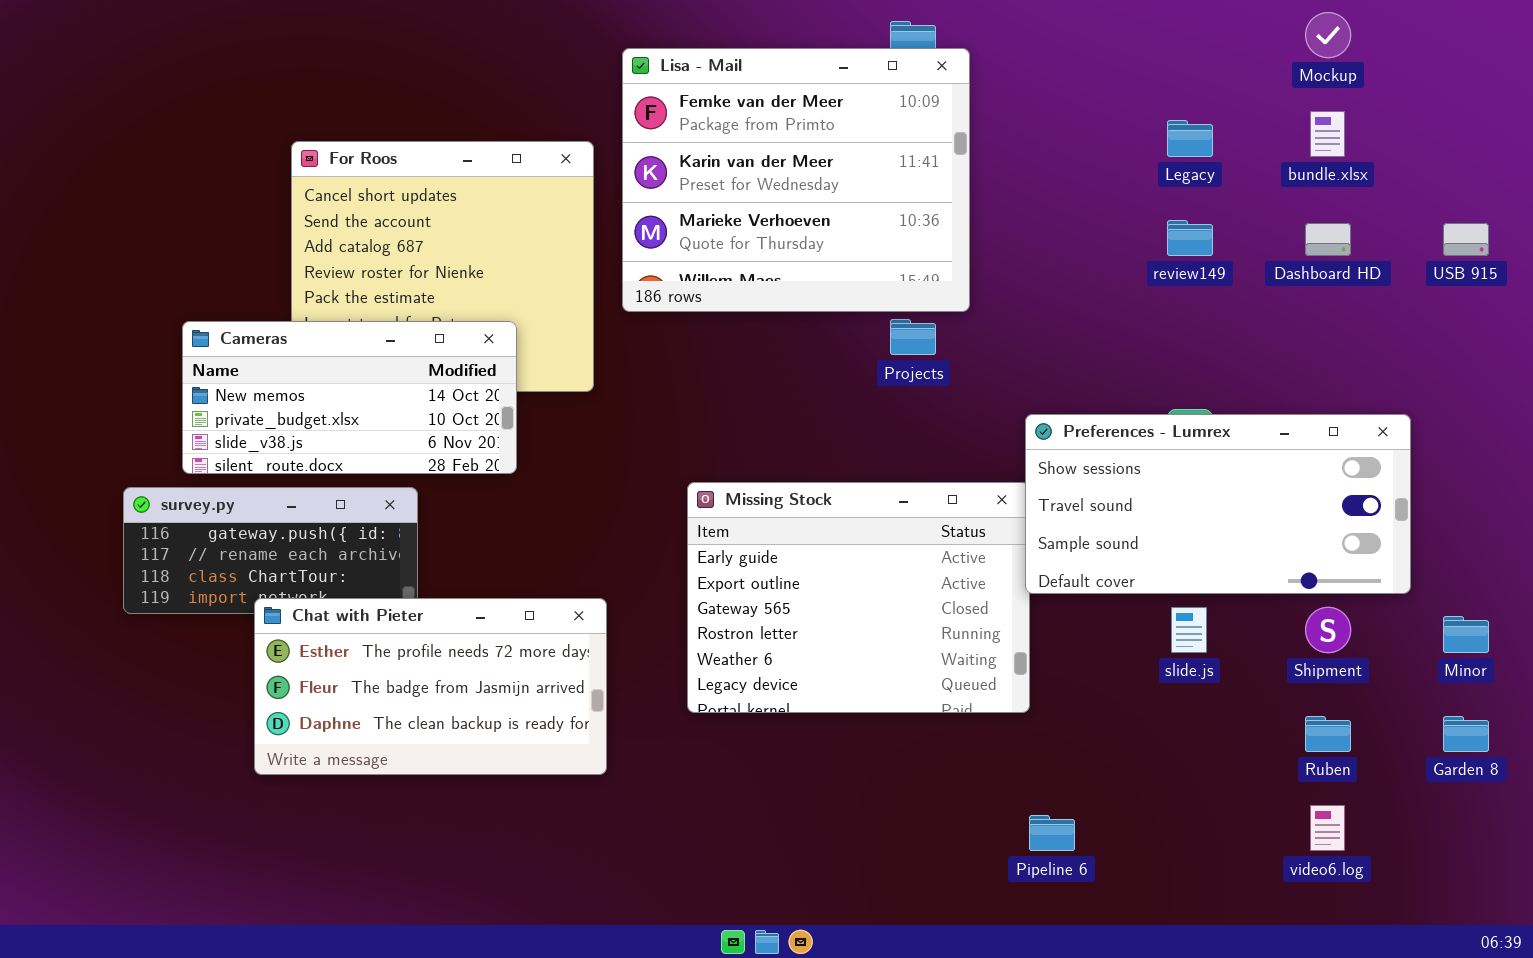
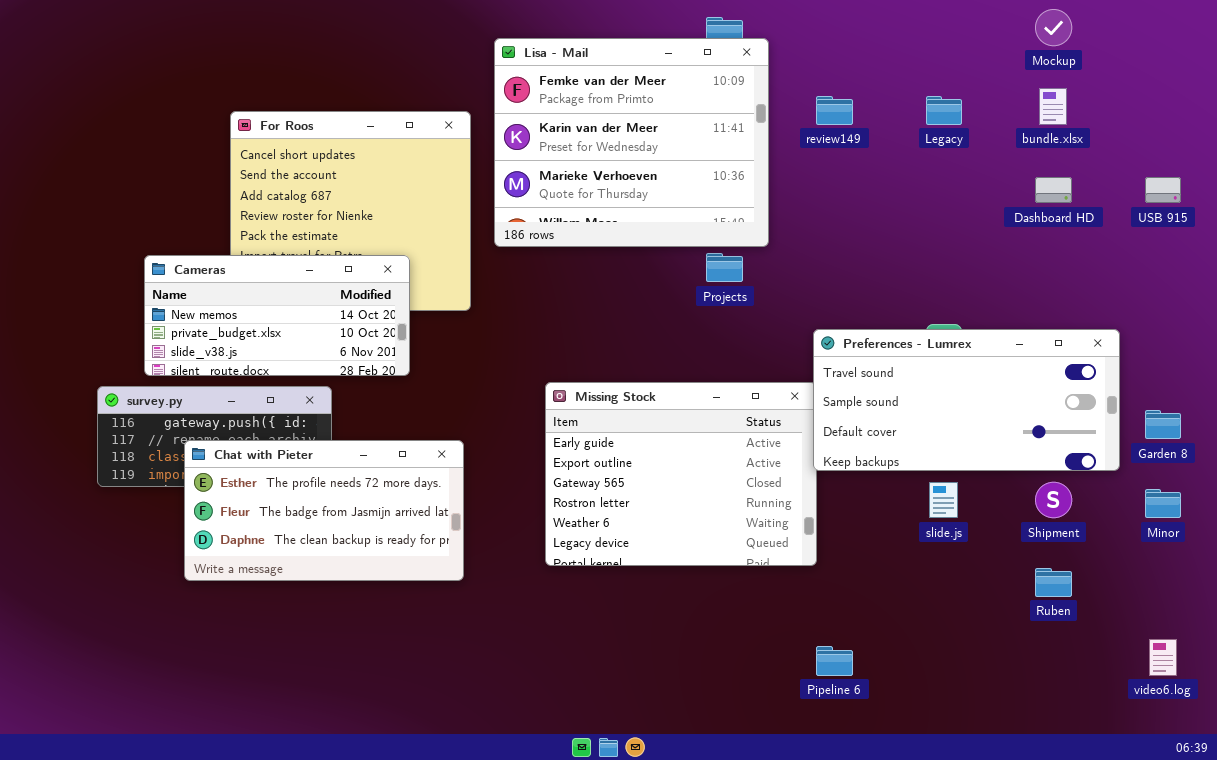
review149: [1167,220,1213,256] -> [816,96,853,125], moved
Preferences - Lumrex: [1025,414,1411,594] -> [813,329,1120,471], scrolled down 1 row
Chat with Pieter: [254,598,607,775] -> [184,440,464,581], moved
Garden 8: [1443,716,1489,752] -> [1145,410,1181,439], moved
video6.log: [1310,805,1345,851] -> [1149,639,1177,676], moved

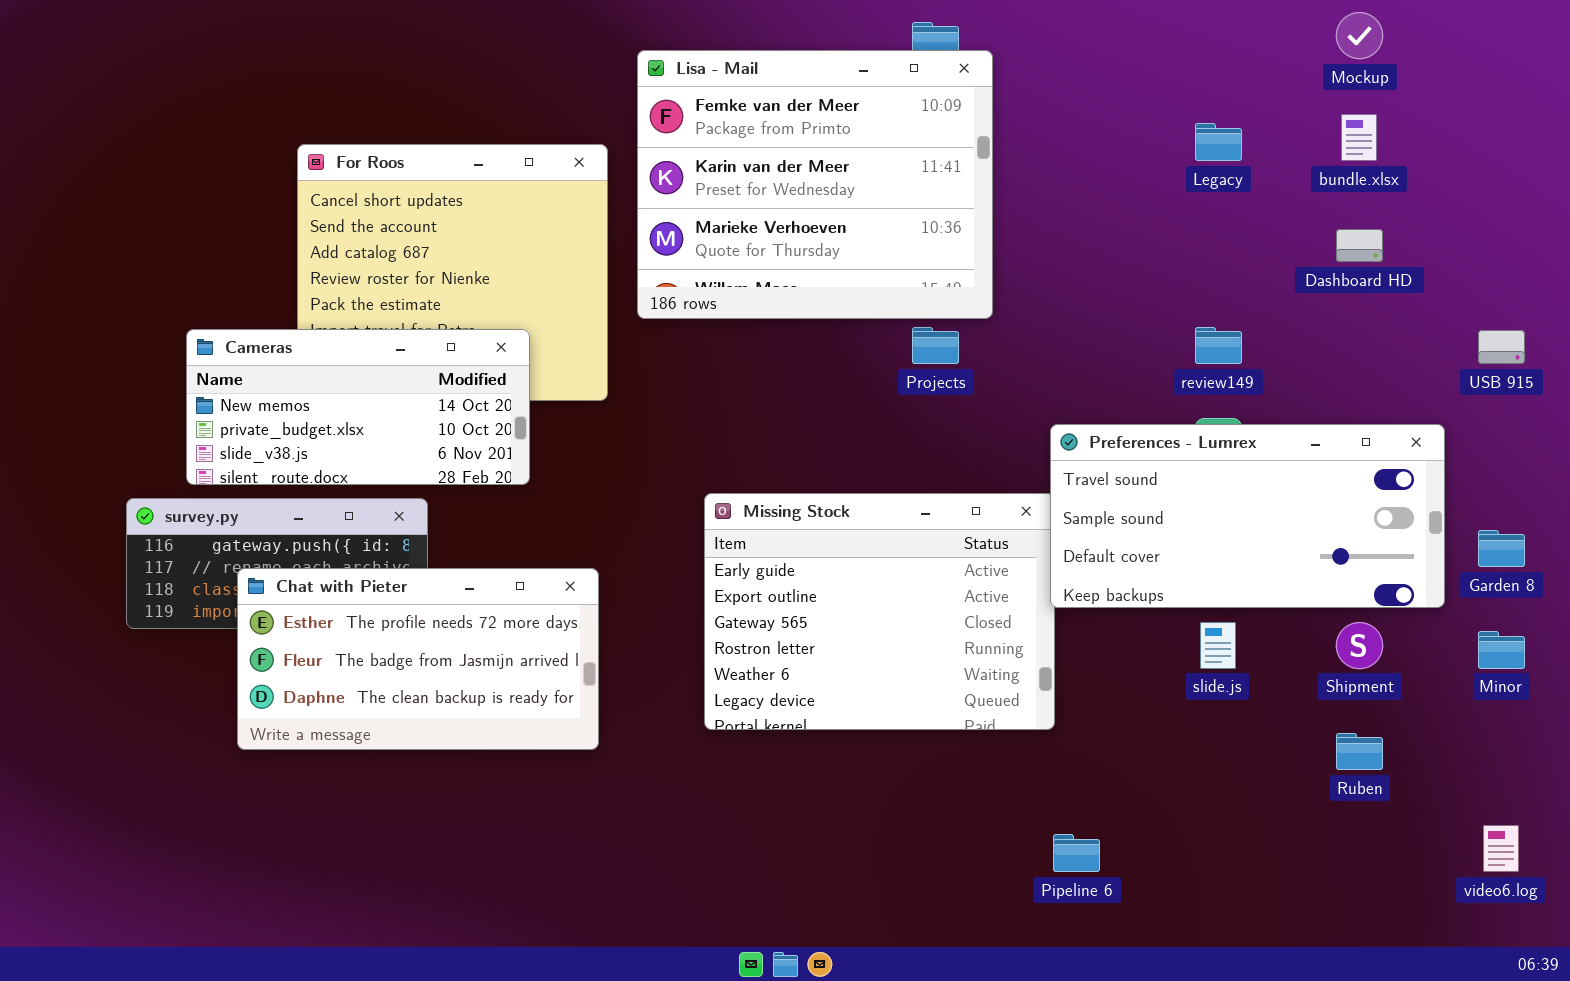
review149: [816,96,853,125] -> [1195,327,1242,364], moved
USB 915: [1145,177,1181,203] -> [1478,330,1525,364], moved

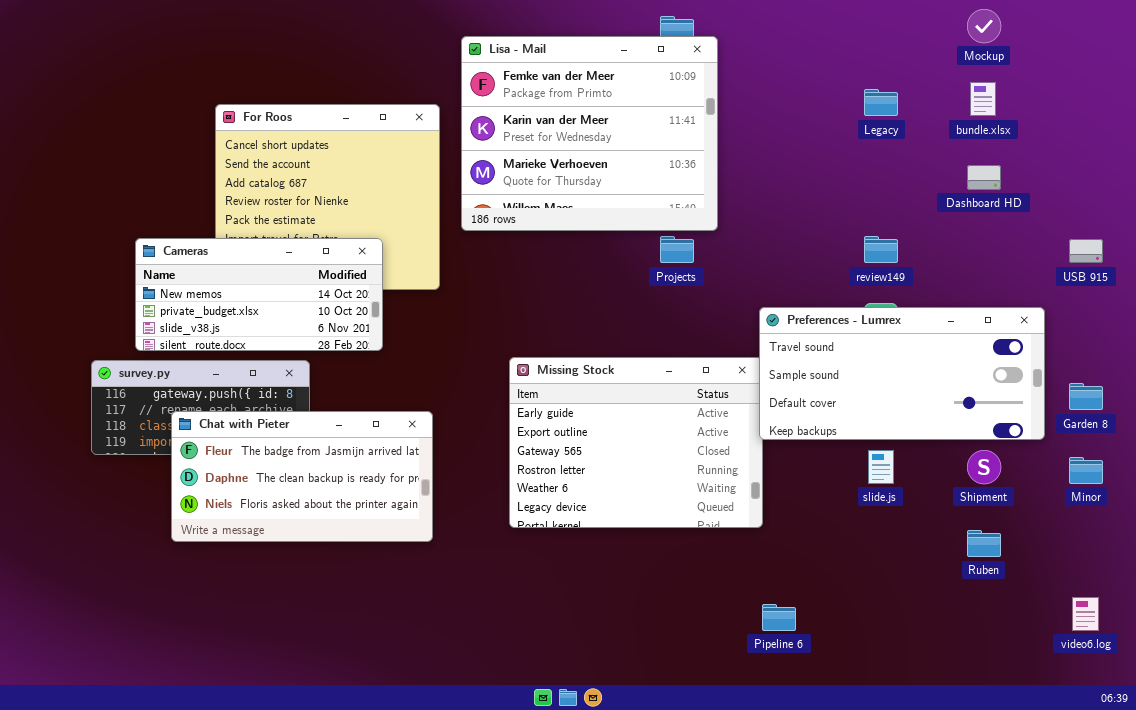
Chat with Pieter: [237,568,599,750] -> [171,411,433,542], scrolled down 1 row

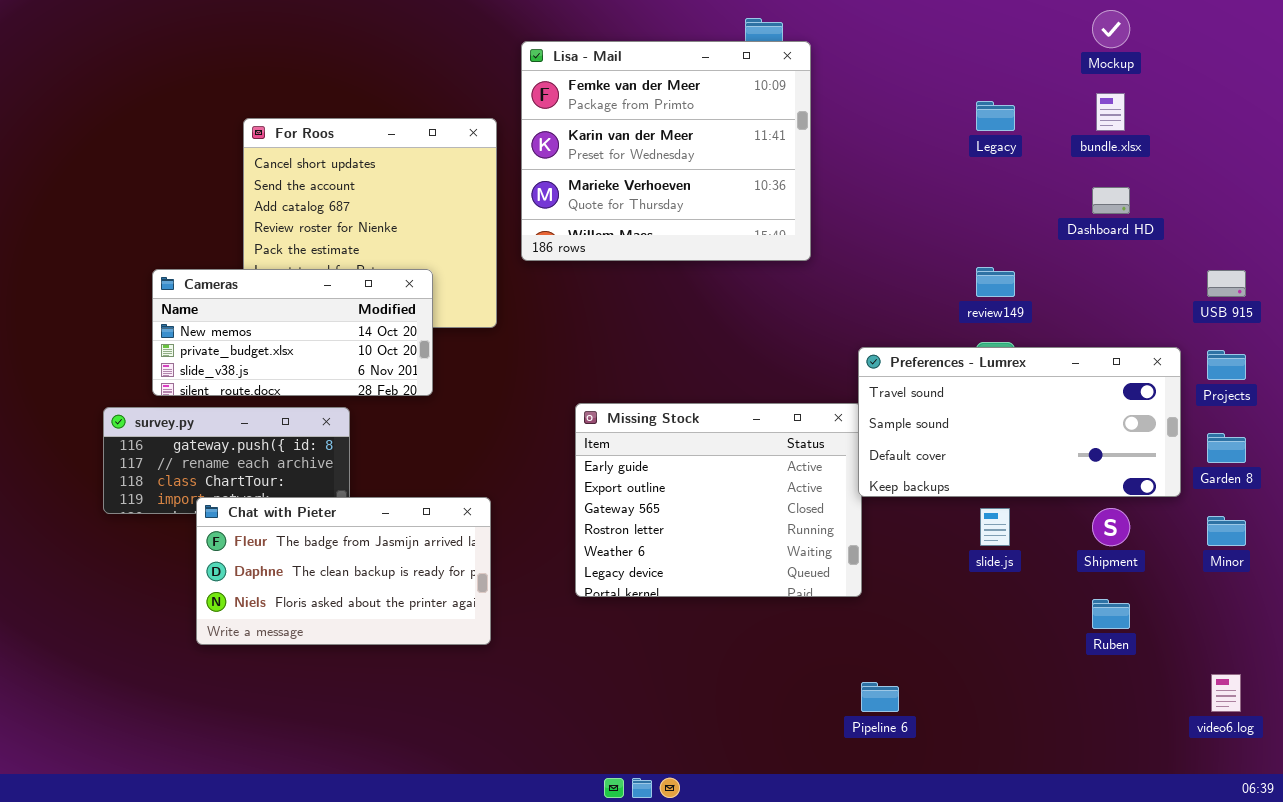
Projects: [660,236,694,263] -> [1207,350,1246,380], moved
Chat with Pieter: [171,411,433,542] -> [196,497,491,645], moved

